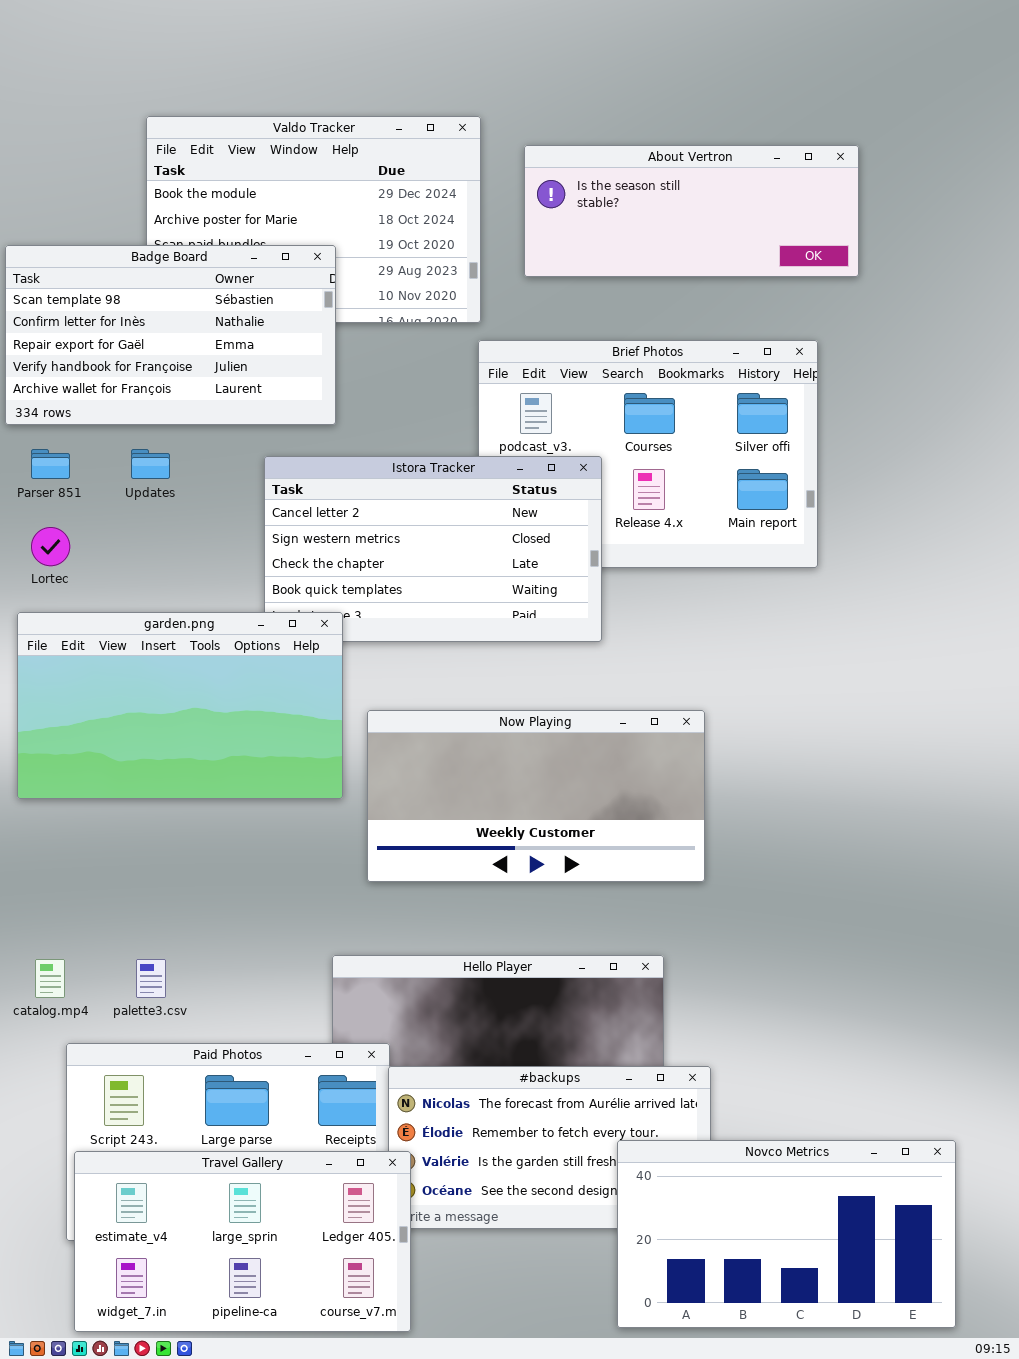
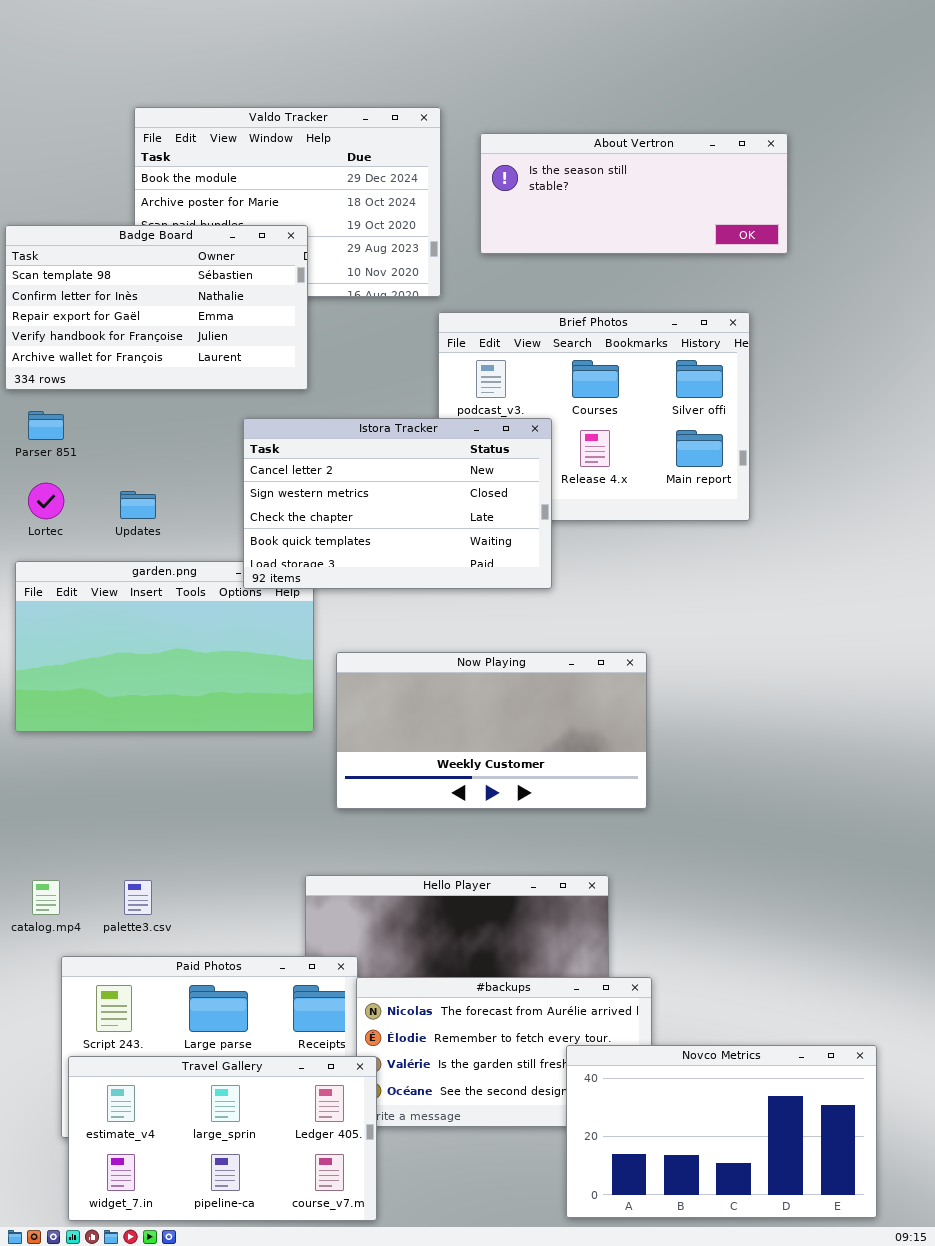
Updates: [131,449,170,479] -> [120,491,156,519], moved
Istora Tracker: [264,456,602,642] -> [243,418,552,589], raised

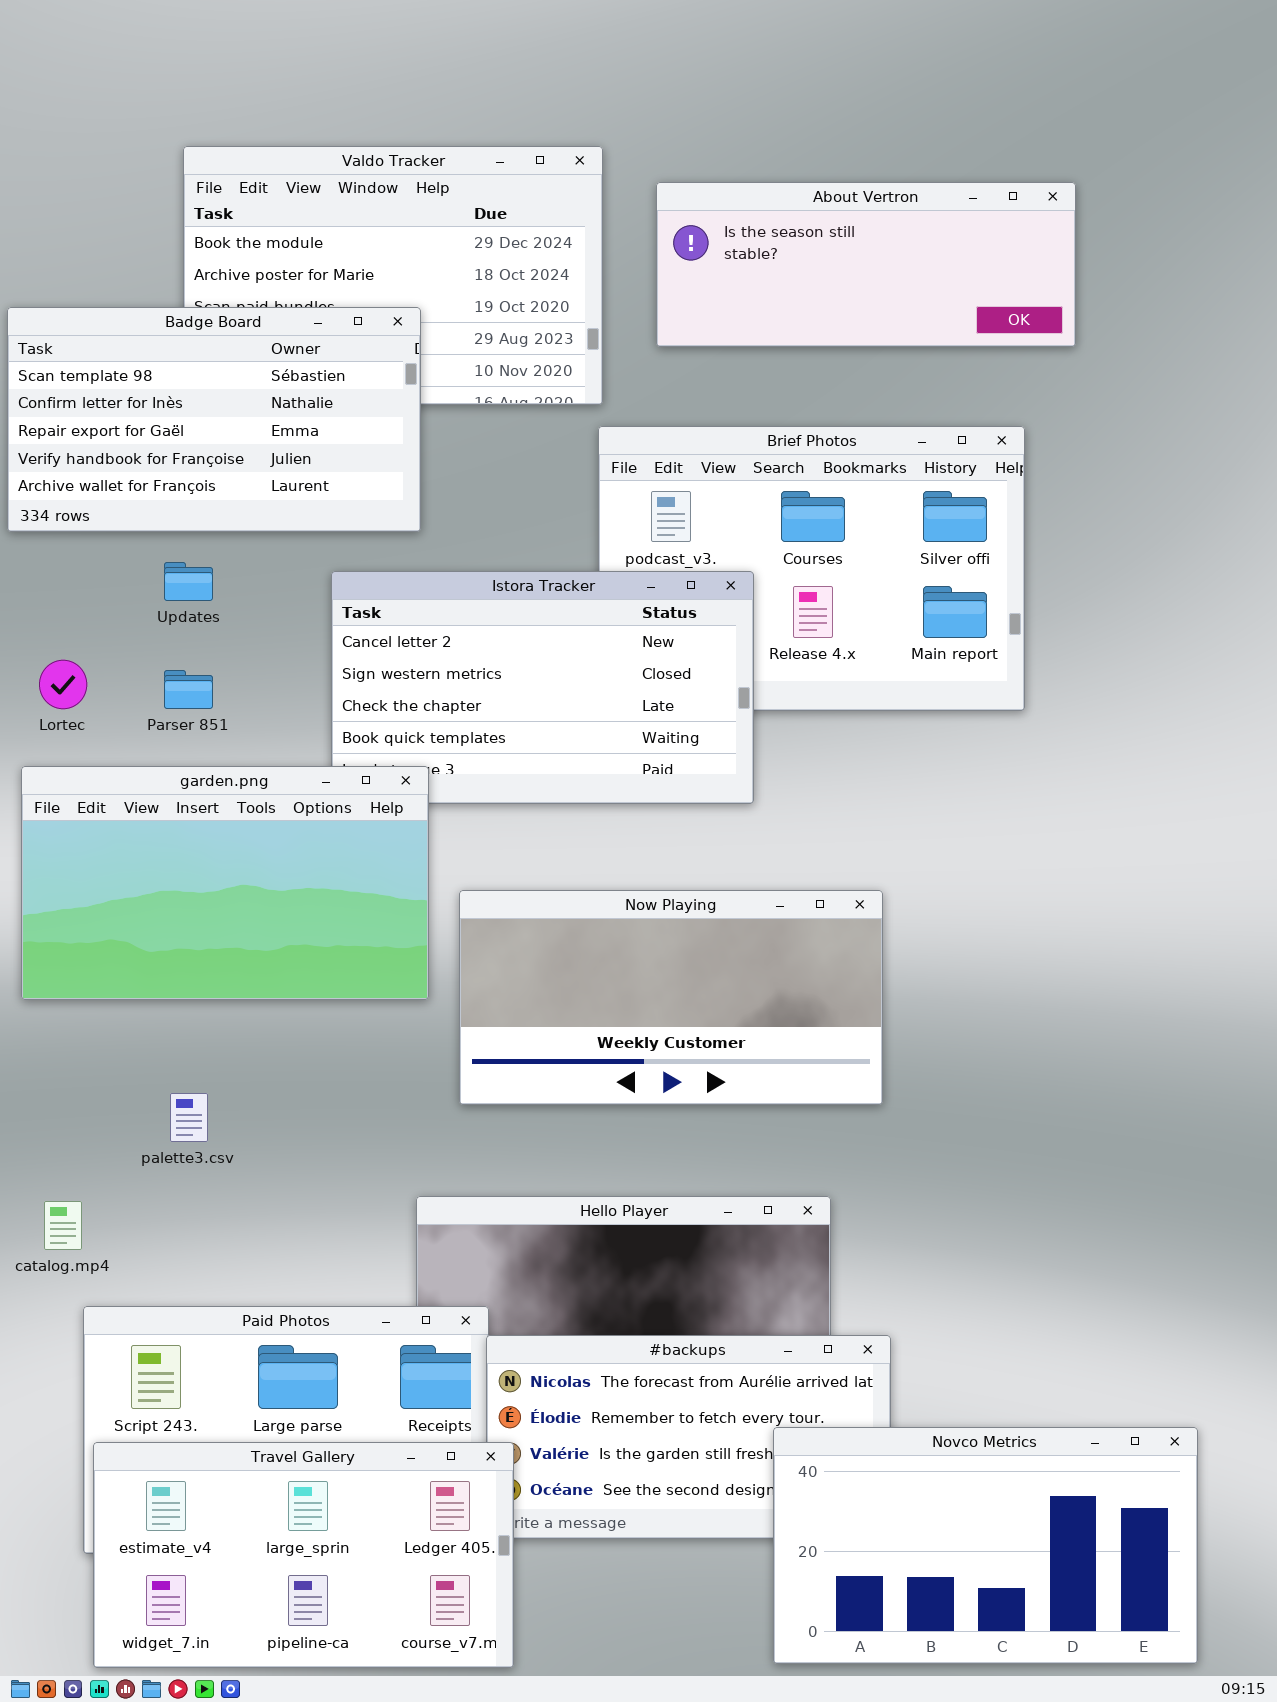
Parser 851: [28,411,64,440] -> [164,670,213,709], moved
Updates: [120,491,156,519] -> [164,562,213,601], moved
garden.png: [15,561,314,732] -> [21,766,429,1000], raised
palette3.csv: [124,880,152,915] -> [170,1093,208,1142], moved

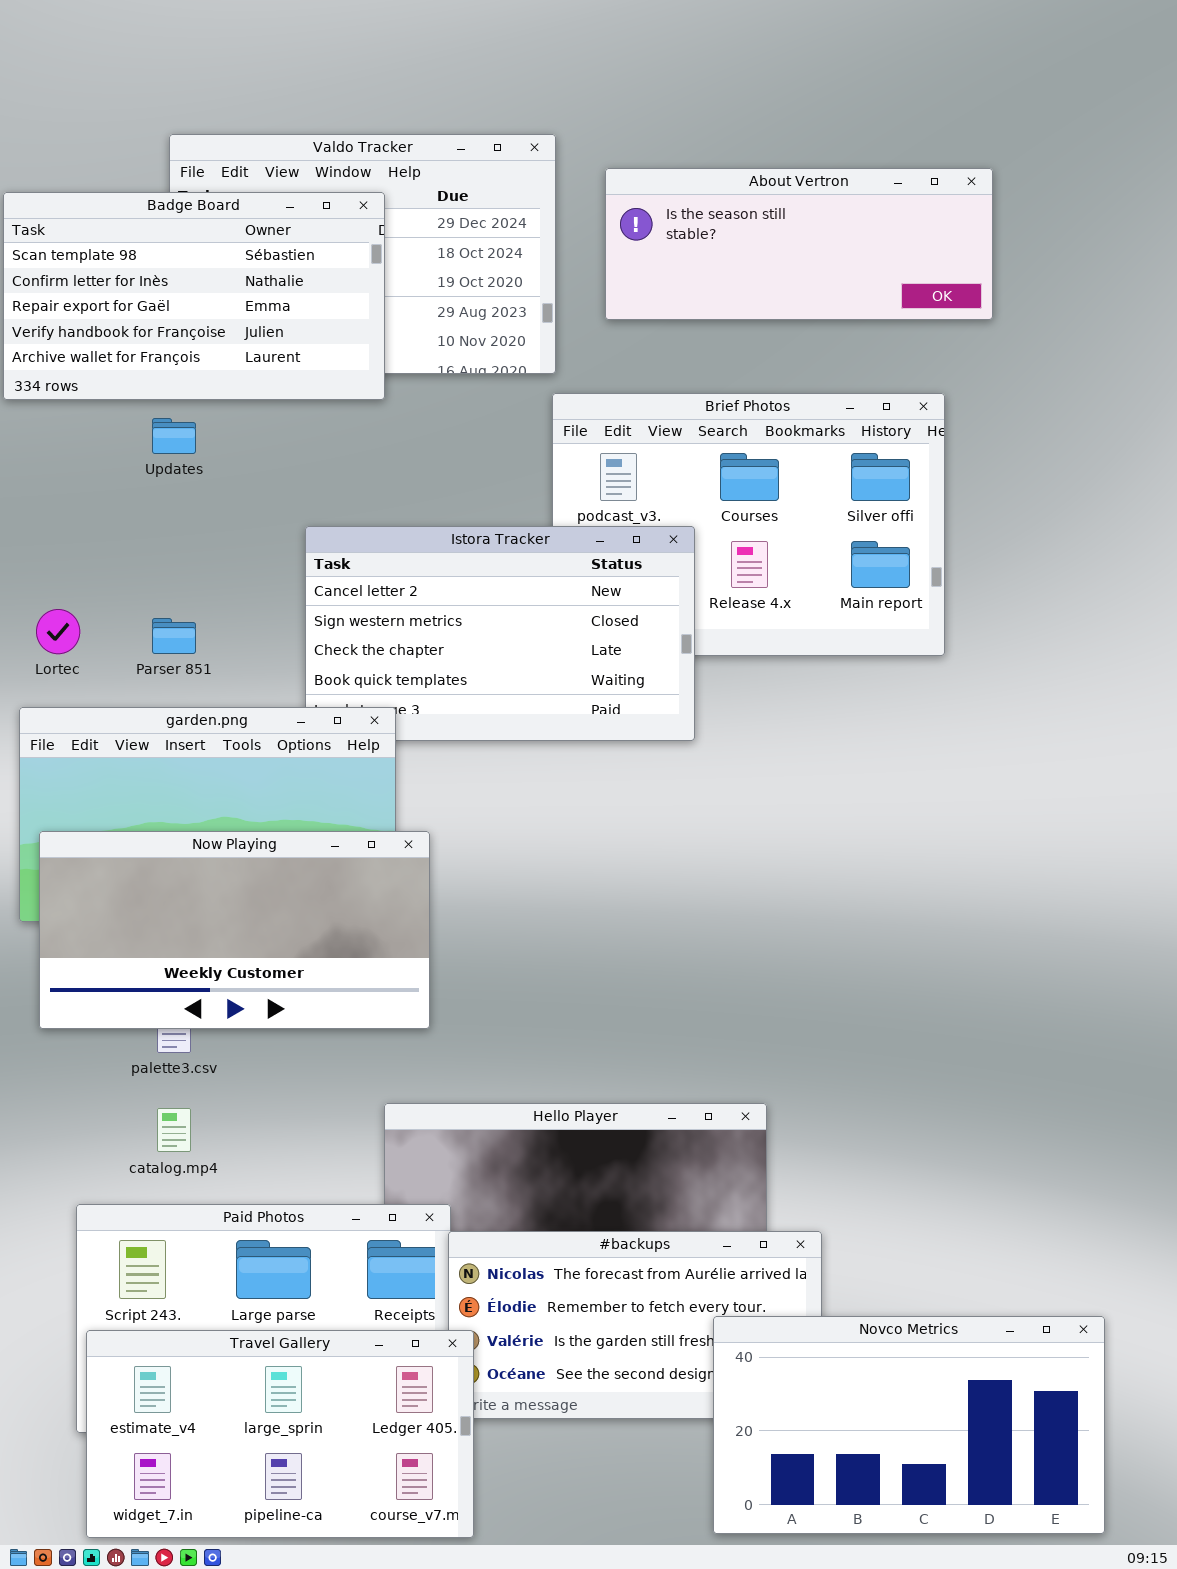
Badge Board: [7,307,421,532] -> [3,192,385,400], moved
Updates: [164,562,213,601] -> [152,418,196,454], moved
Now Playing: [459,890,883,1105] -> [39,831,430,1029], moved
catalog.mp4: [44,1201,82,1250] -> [157,1108,191,1152], moved

